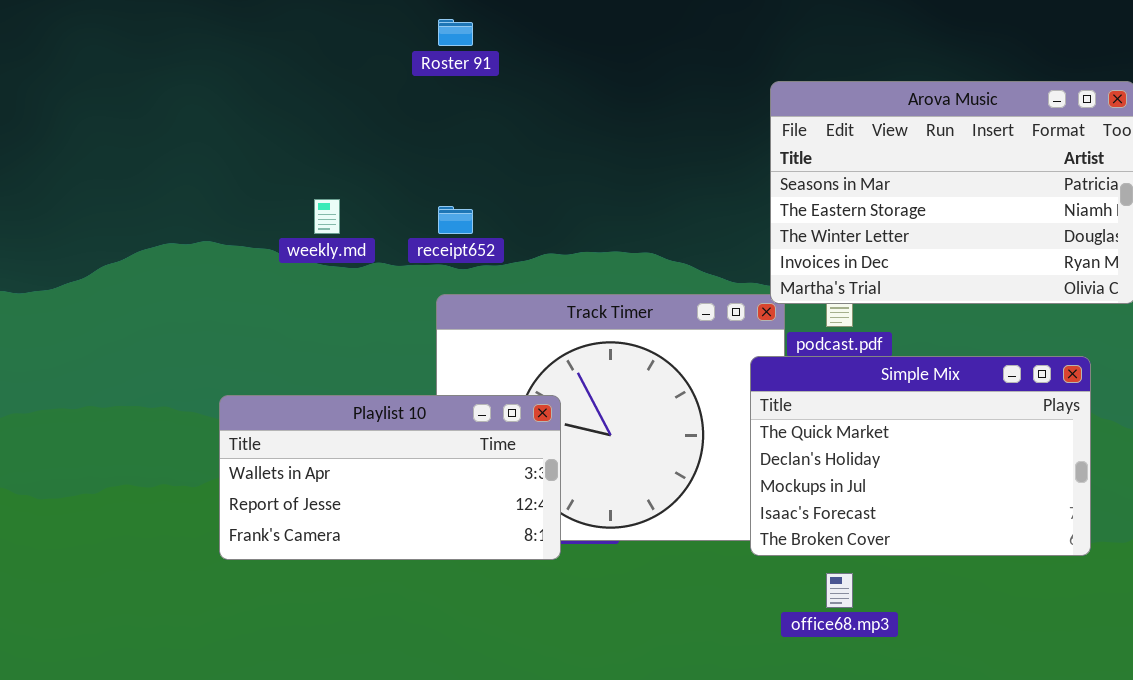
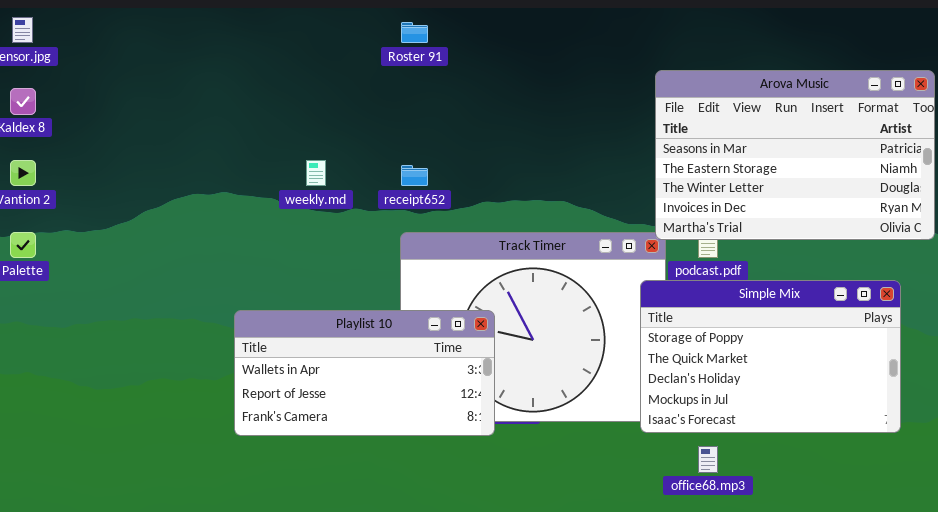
Simple Mix: [750,356,1091,556] -> [640,280,901,433], scrolled up 1 row

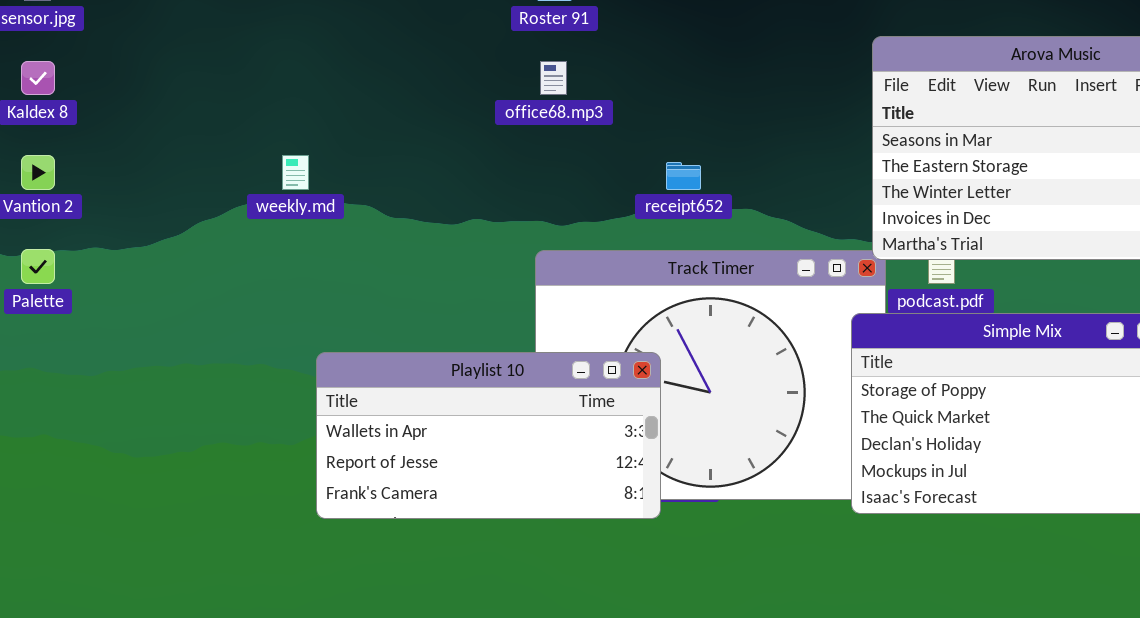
weekly.md: [306,160,326,186] -> [282,155,309,190], moved
receipt652: [401,165,428,186] -> [666,162,701,190], moved
office68.mp3: [698,446,718,473] -> [540,61,567,95], moved

